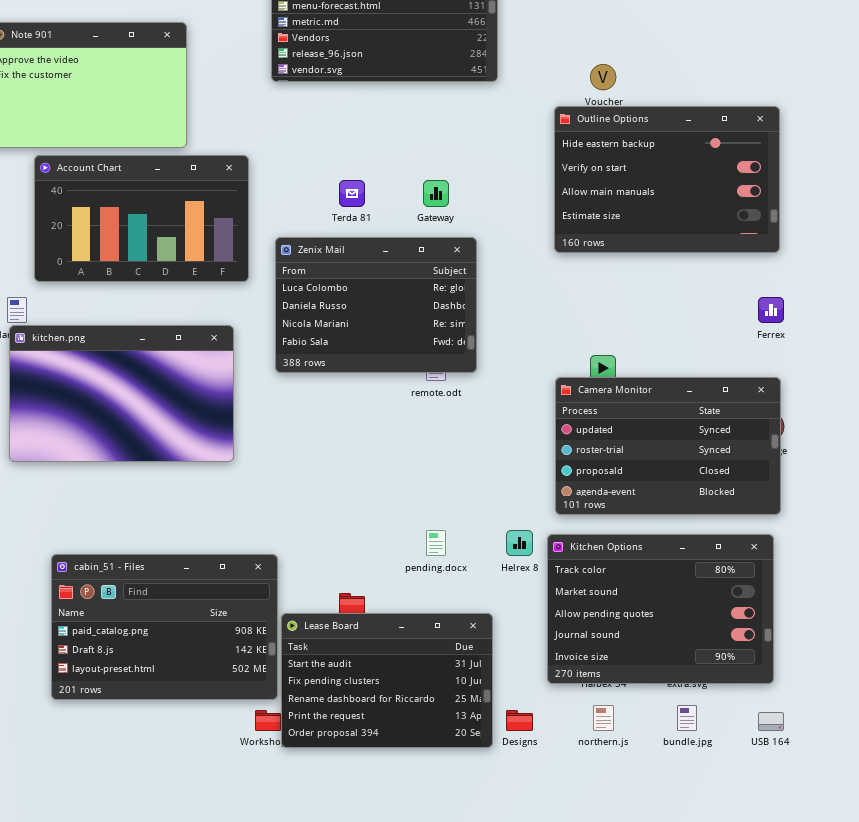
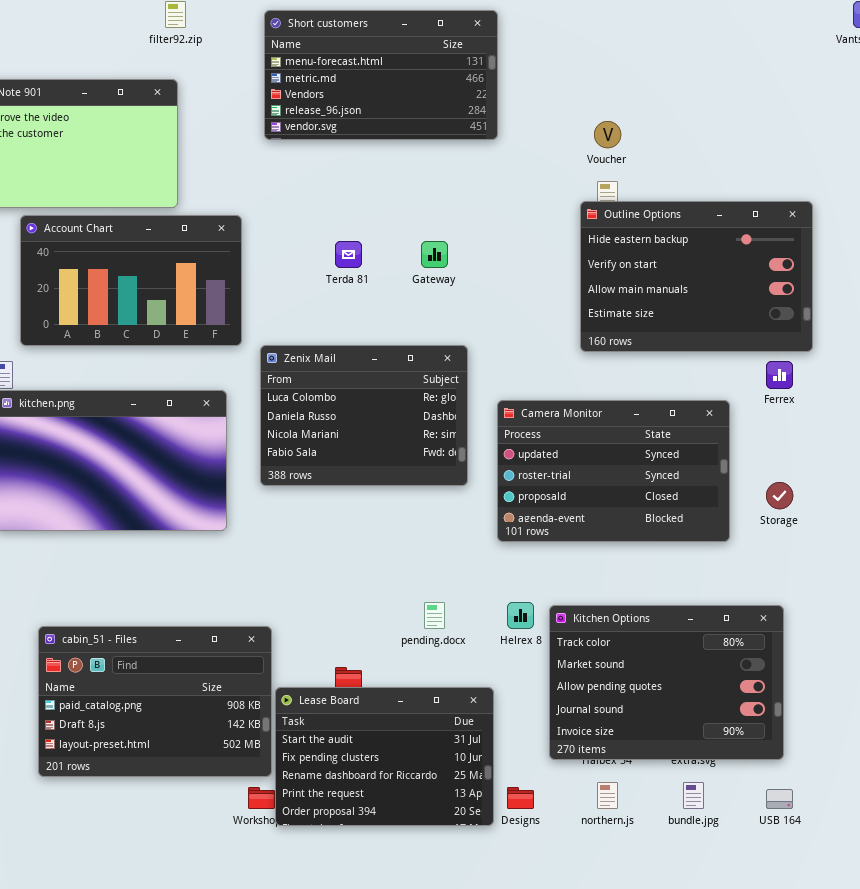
Outline Options: [554,106,780,253] -> [580,201,813,352], moved
Zenix Mail: [275,237,477,373] -> [260,345,468,486], moved
Camera Monitor: [555,377,781,515] -> [497,400,730,542], moved

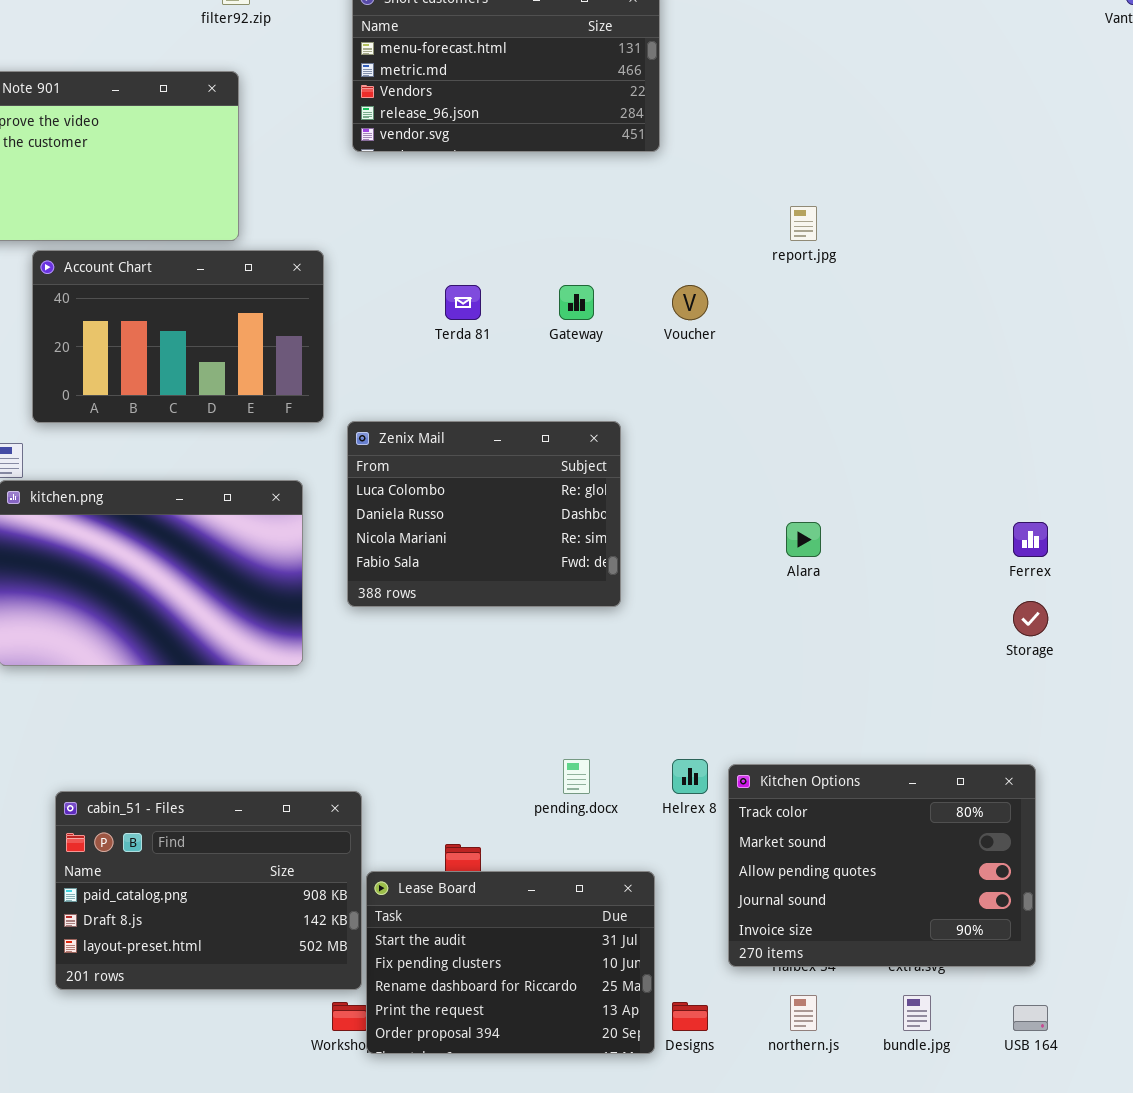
Voucher: [594,121,621,148] -> [672,285,708,320], moved
Outline Options: [580,201,813,352] -> none, closed
Ferrex: [766,361,793,389] -> [1013,522,1048,557], moved
Camera Monitor: [497,400,730,542] -> none, closed

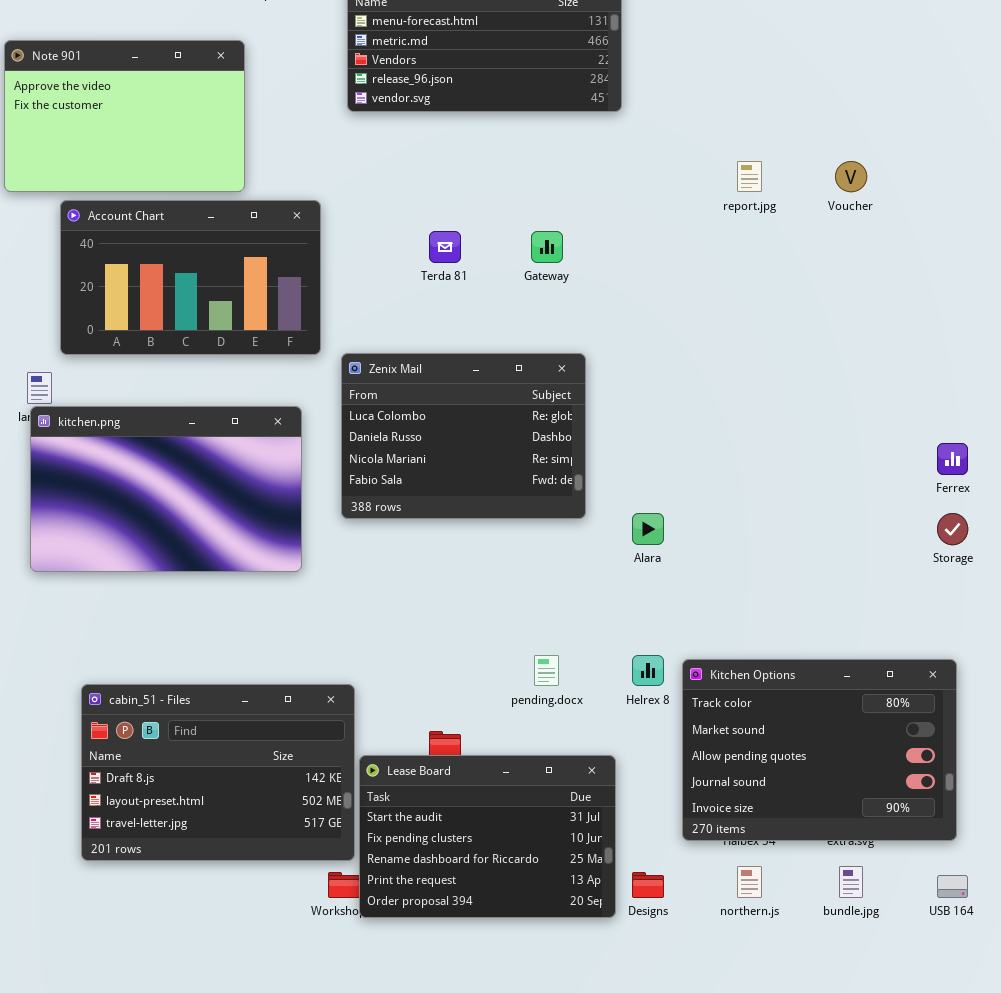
Voucher: [672,285,708,320] -> [835,161,867,192], moved
Alara: [786,522,821,557] -> [632,513,664,545], moved
cabin_51 - Files: [55,791,362,990] -> [81,684,355,861], scrolled down 1 row

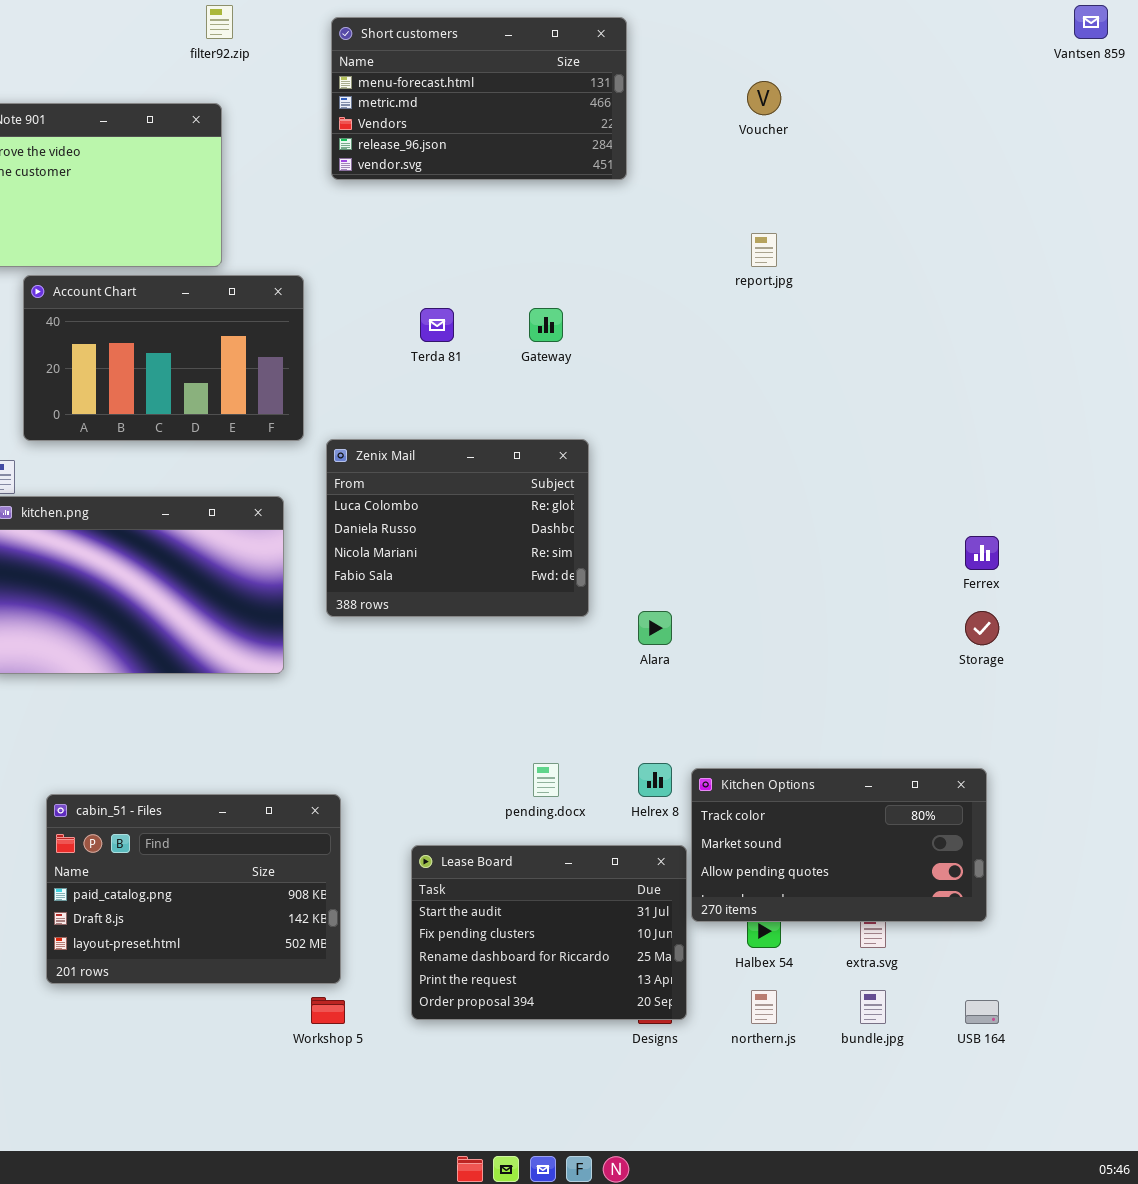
Voucher: [835,161,867,192] -> [747,81,781,115], moved
Kitchen Options: [682,659,957,841] -> [691,768,987,922], resized
cabin_51 - Files: [81,684,355,861] -> [46,794,341,984], scrolled up 1 row
Lease Board: [359,755,616,918] -> [411,845,687,1020], moved

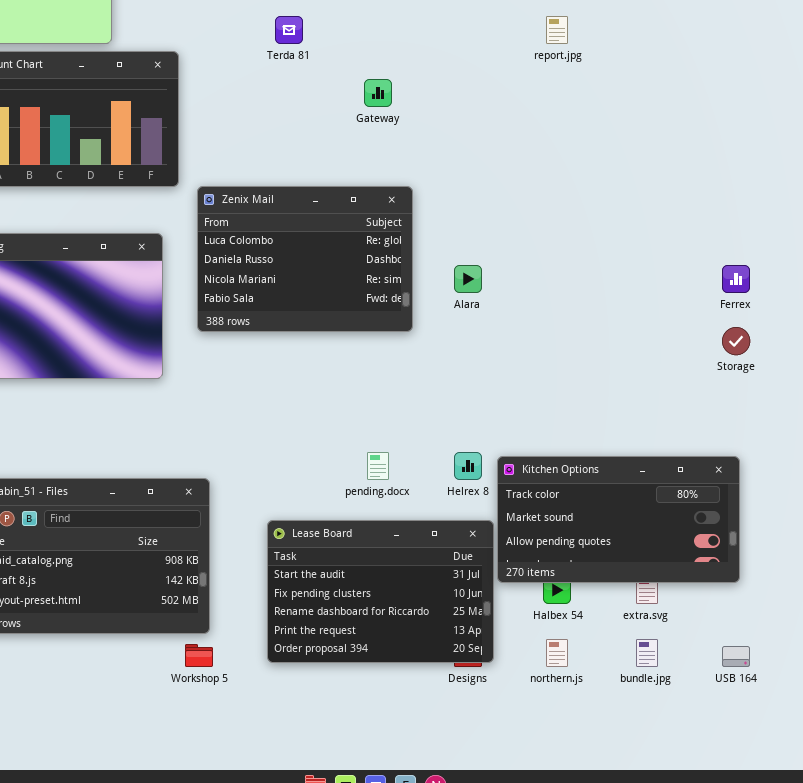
Terda 81: [420,308,454,342] -> [275,16,303,44], moved
Alara: [638,611,672,645] -> [454,265,482,293], moved

